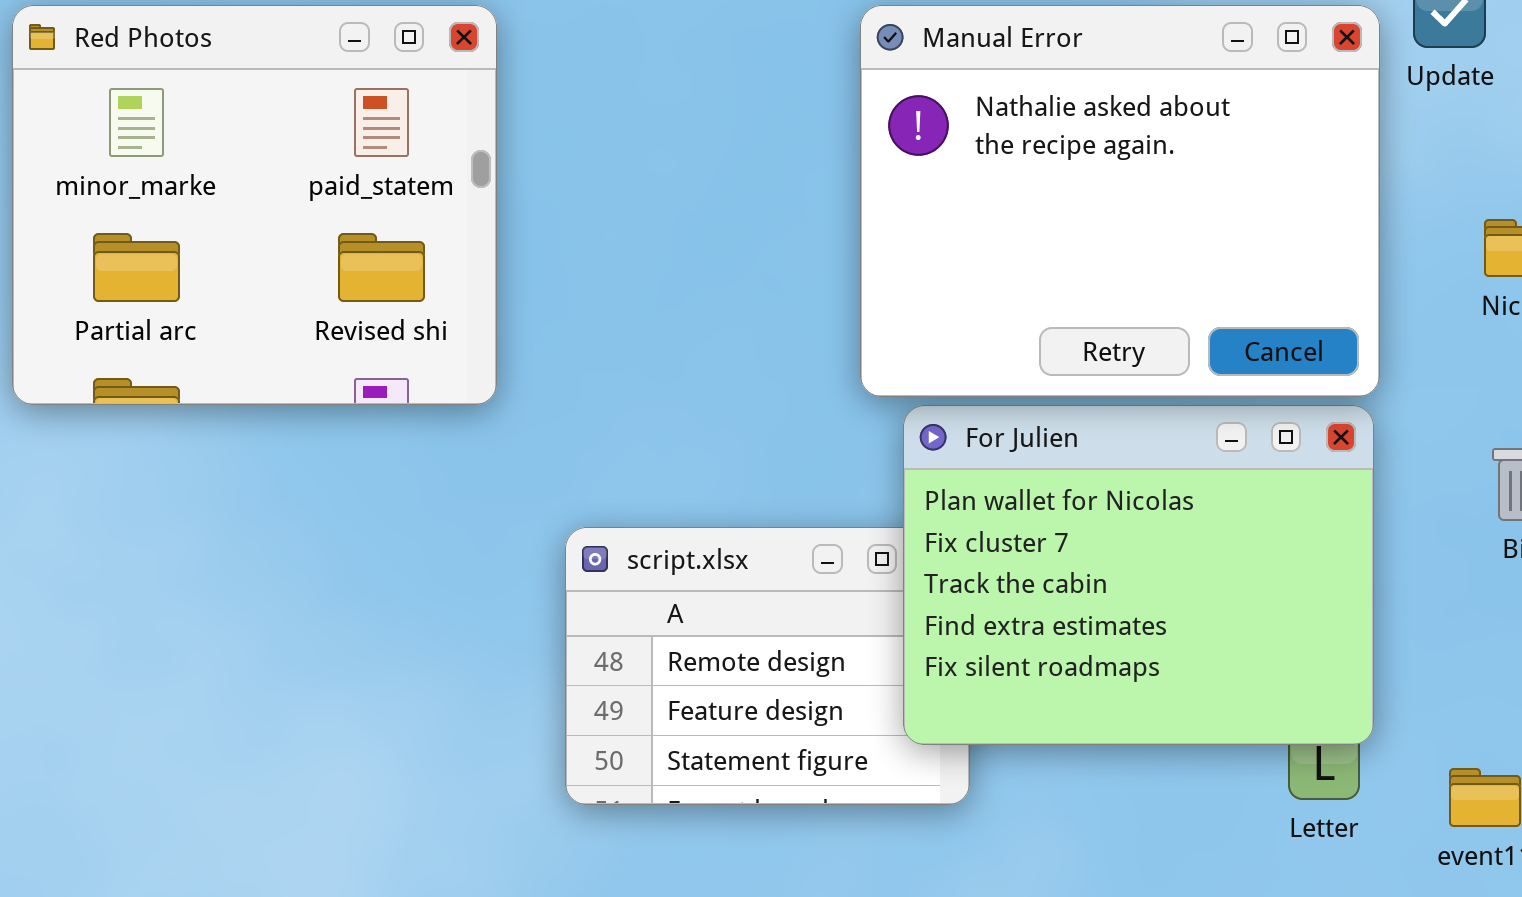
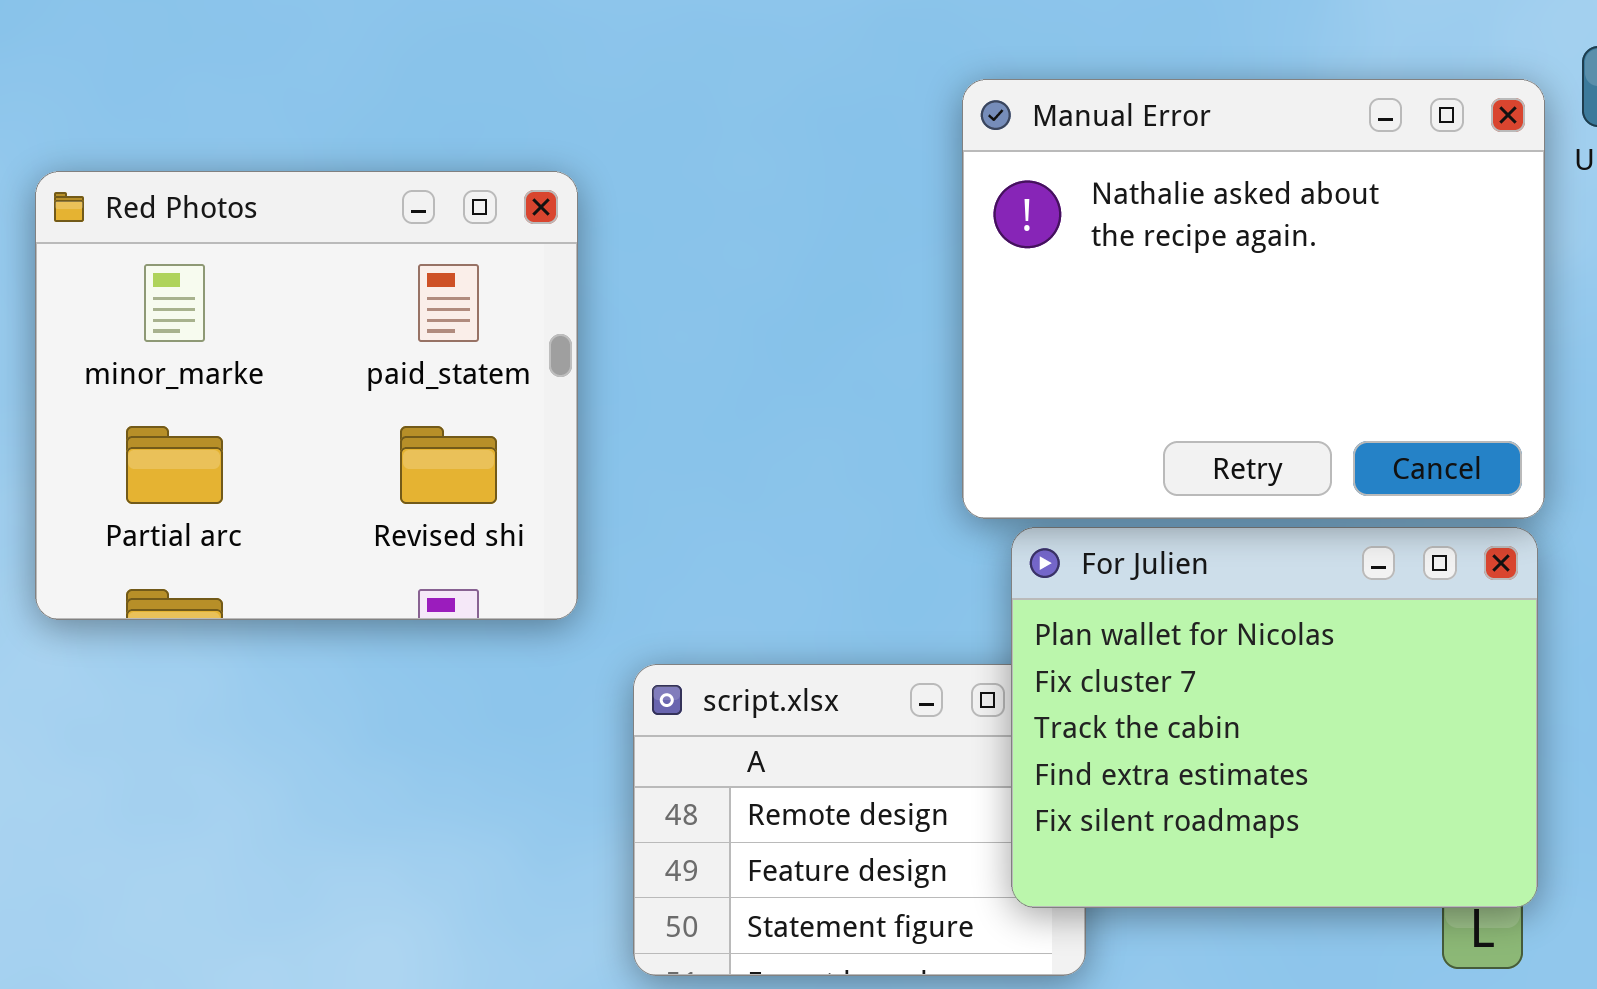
Red Photos: [12,5,497,405] -> [35,171,578,620], moved

